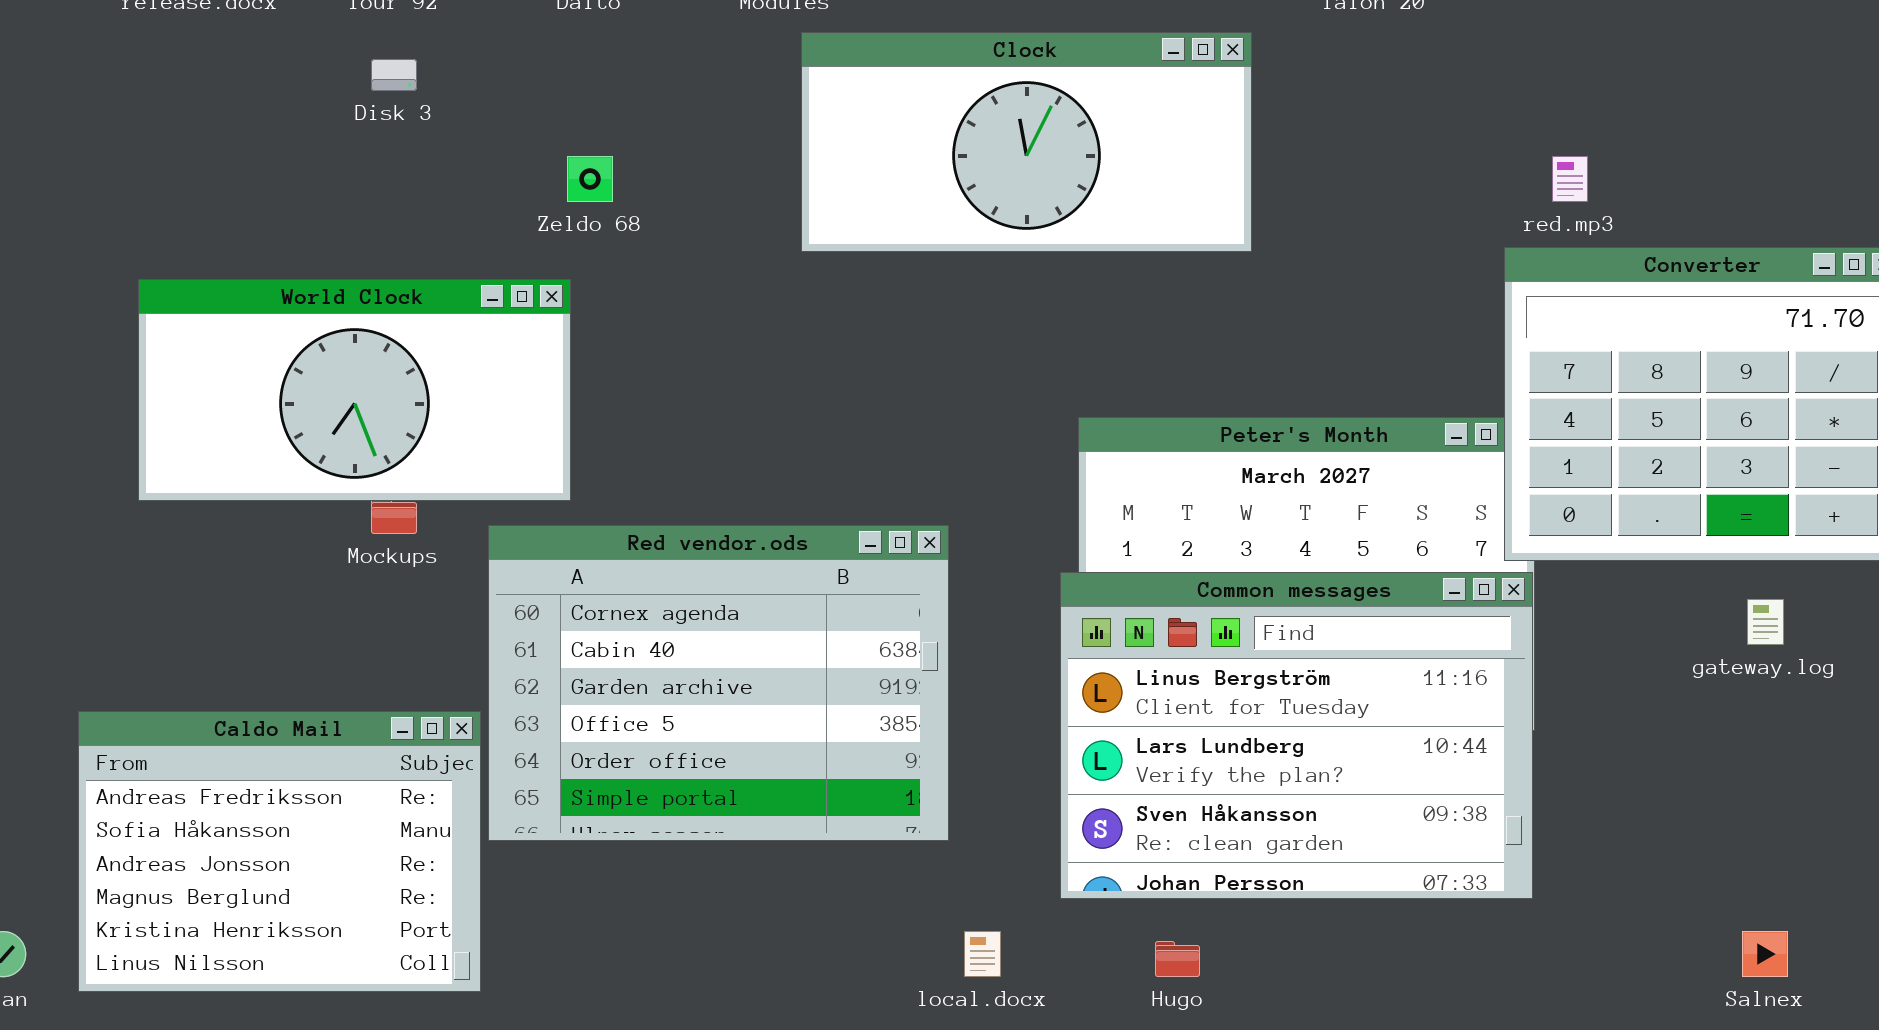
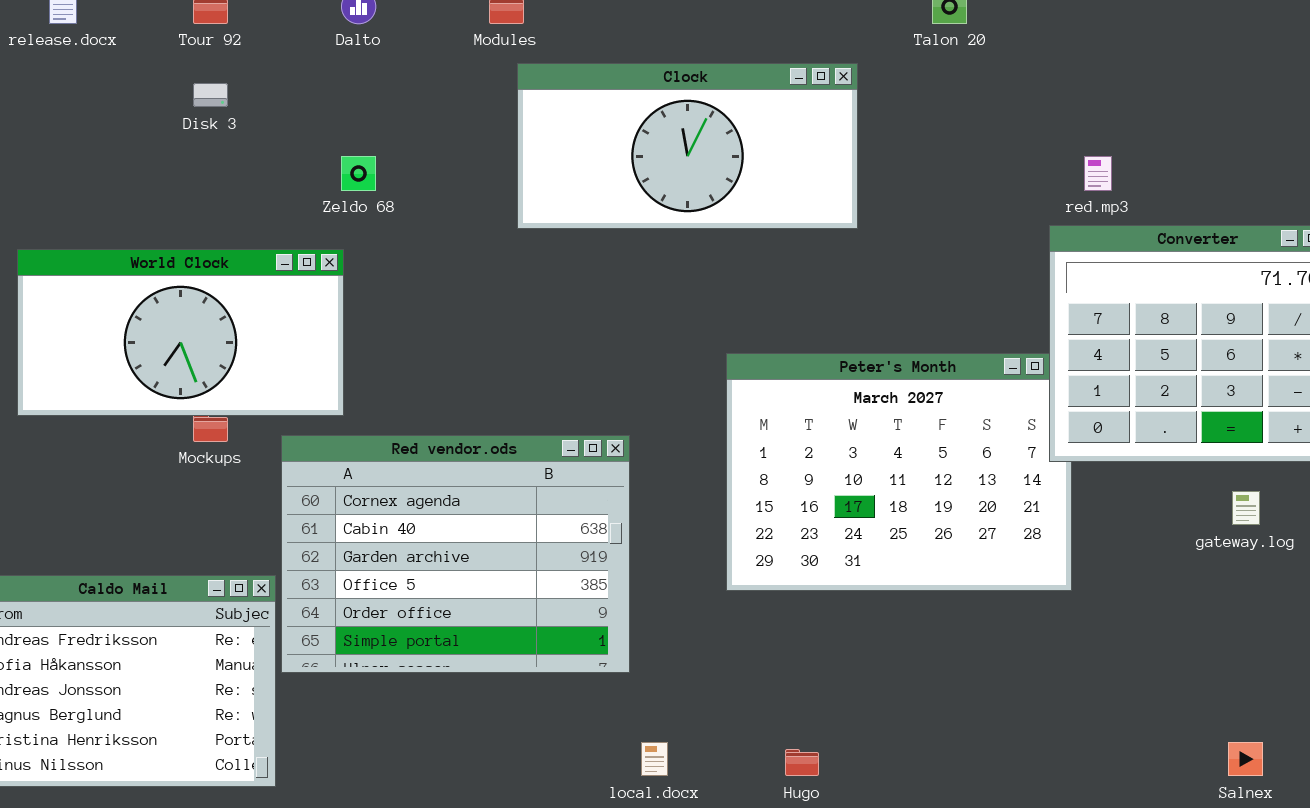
Common messages: [1060,572,1533,899] -> none, closed

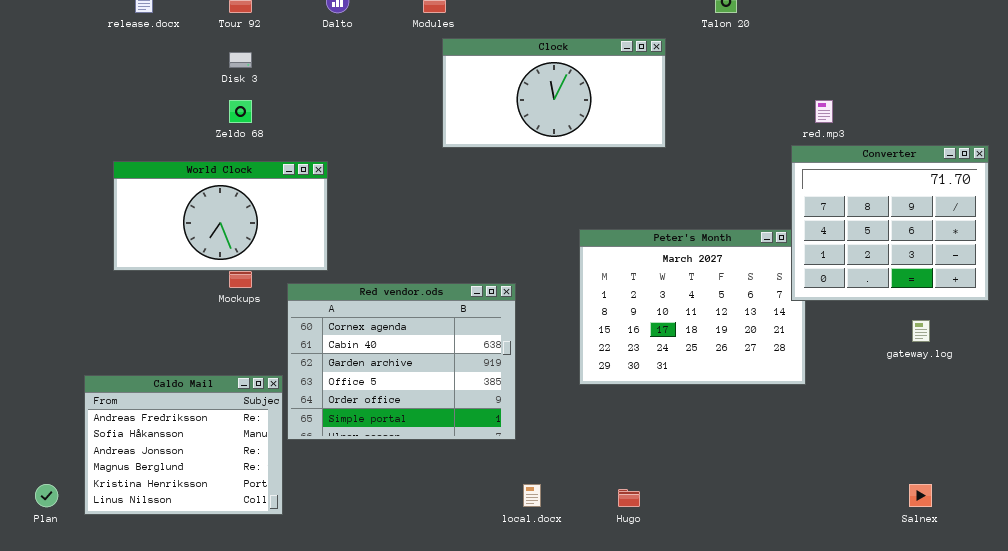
Zeldo 68: [341,156,376,191] -> [229,100,252,123], moved

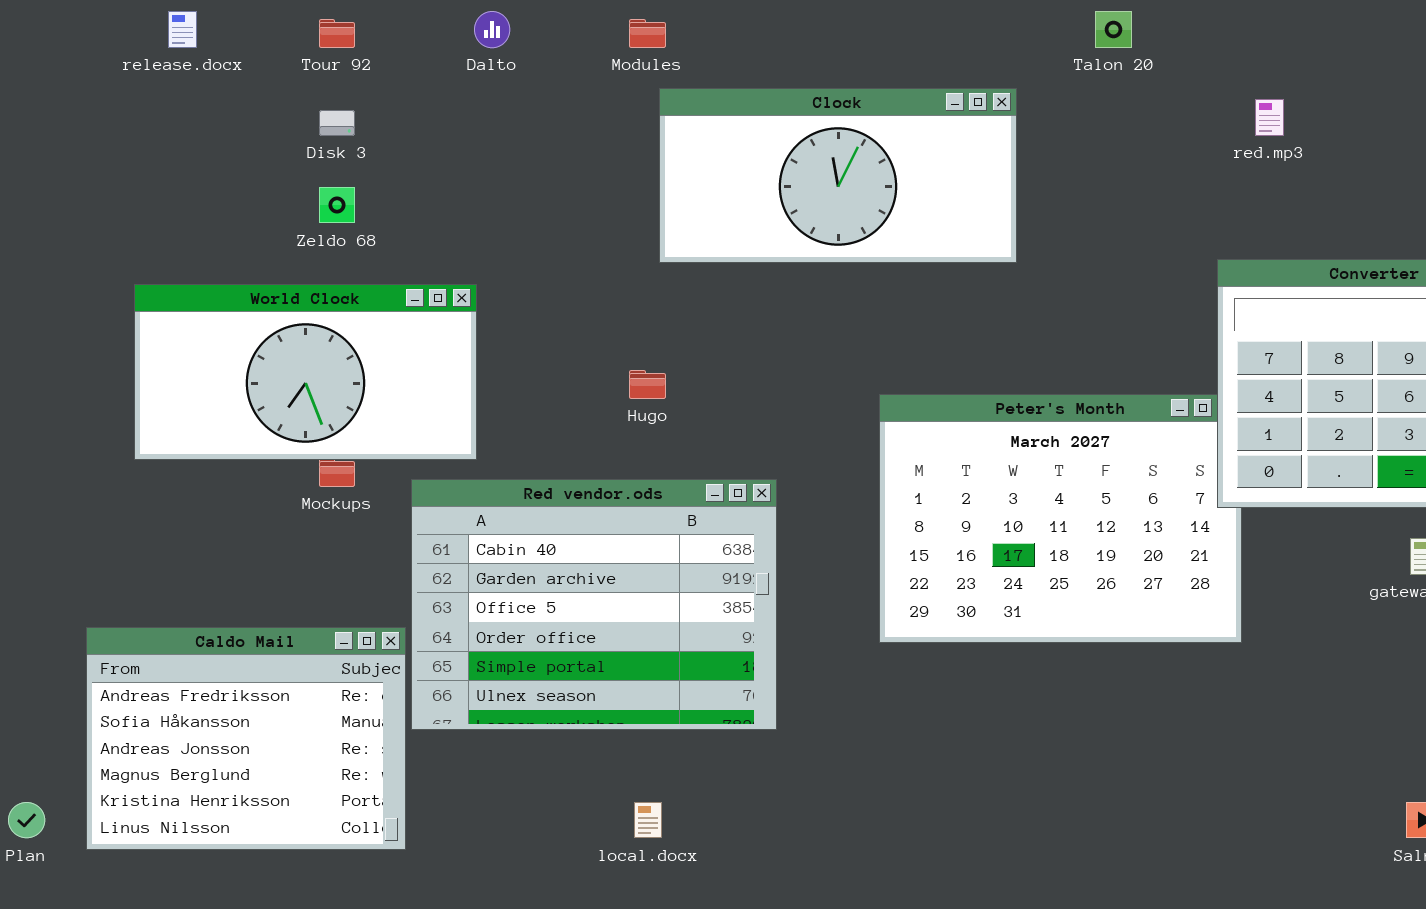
red.mp3: [815,100,833,123] -> [1255,99,1284,136], moved
Red vendor.ods: [287,283,516,440] -> [411,479,777,730], scrolled down 1 row
local.docx: [523,484,541,507] -> [634,802,662,838], moved
Hugo: [618,489,640,507] -> [629,370,666,399], moved

